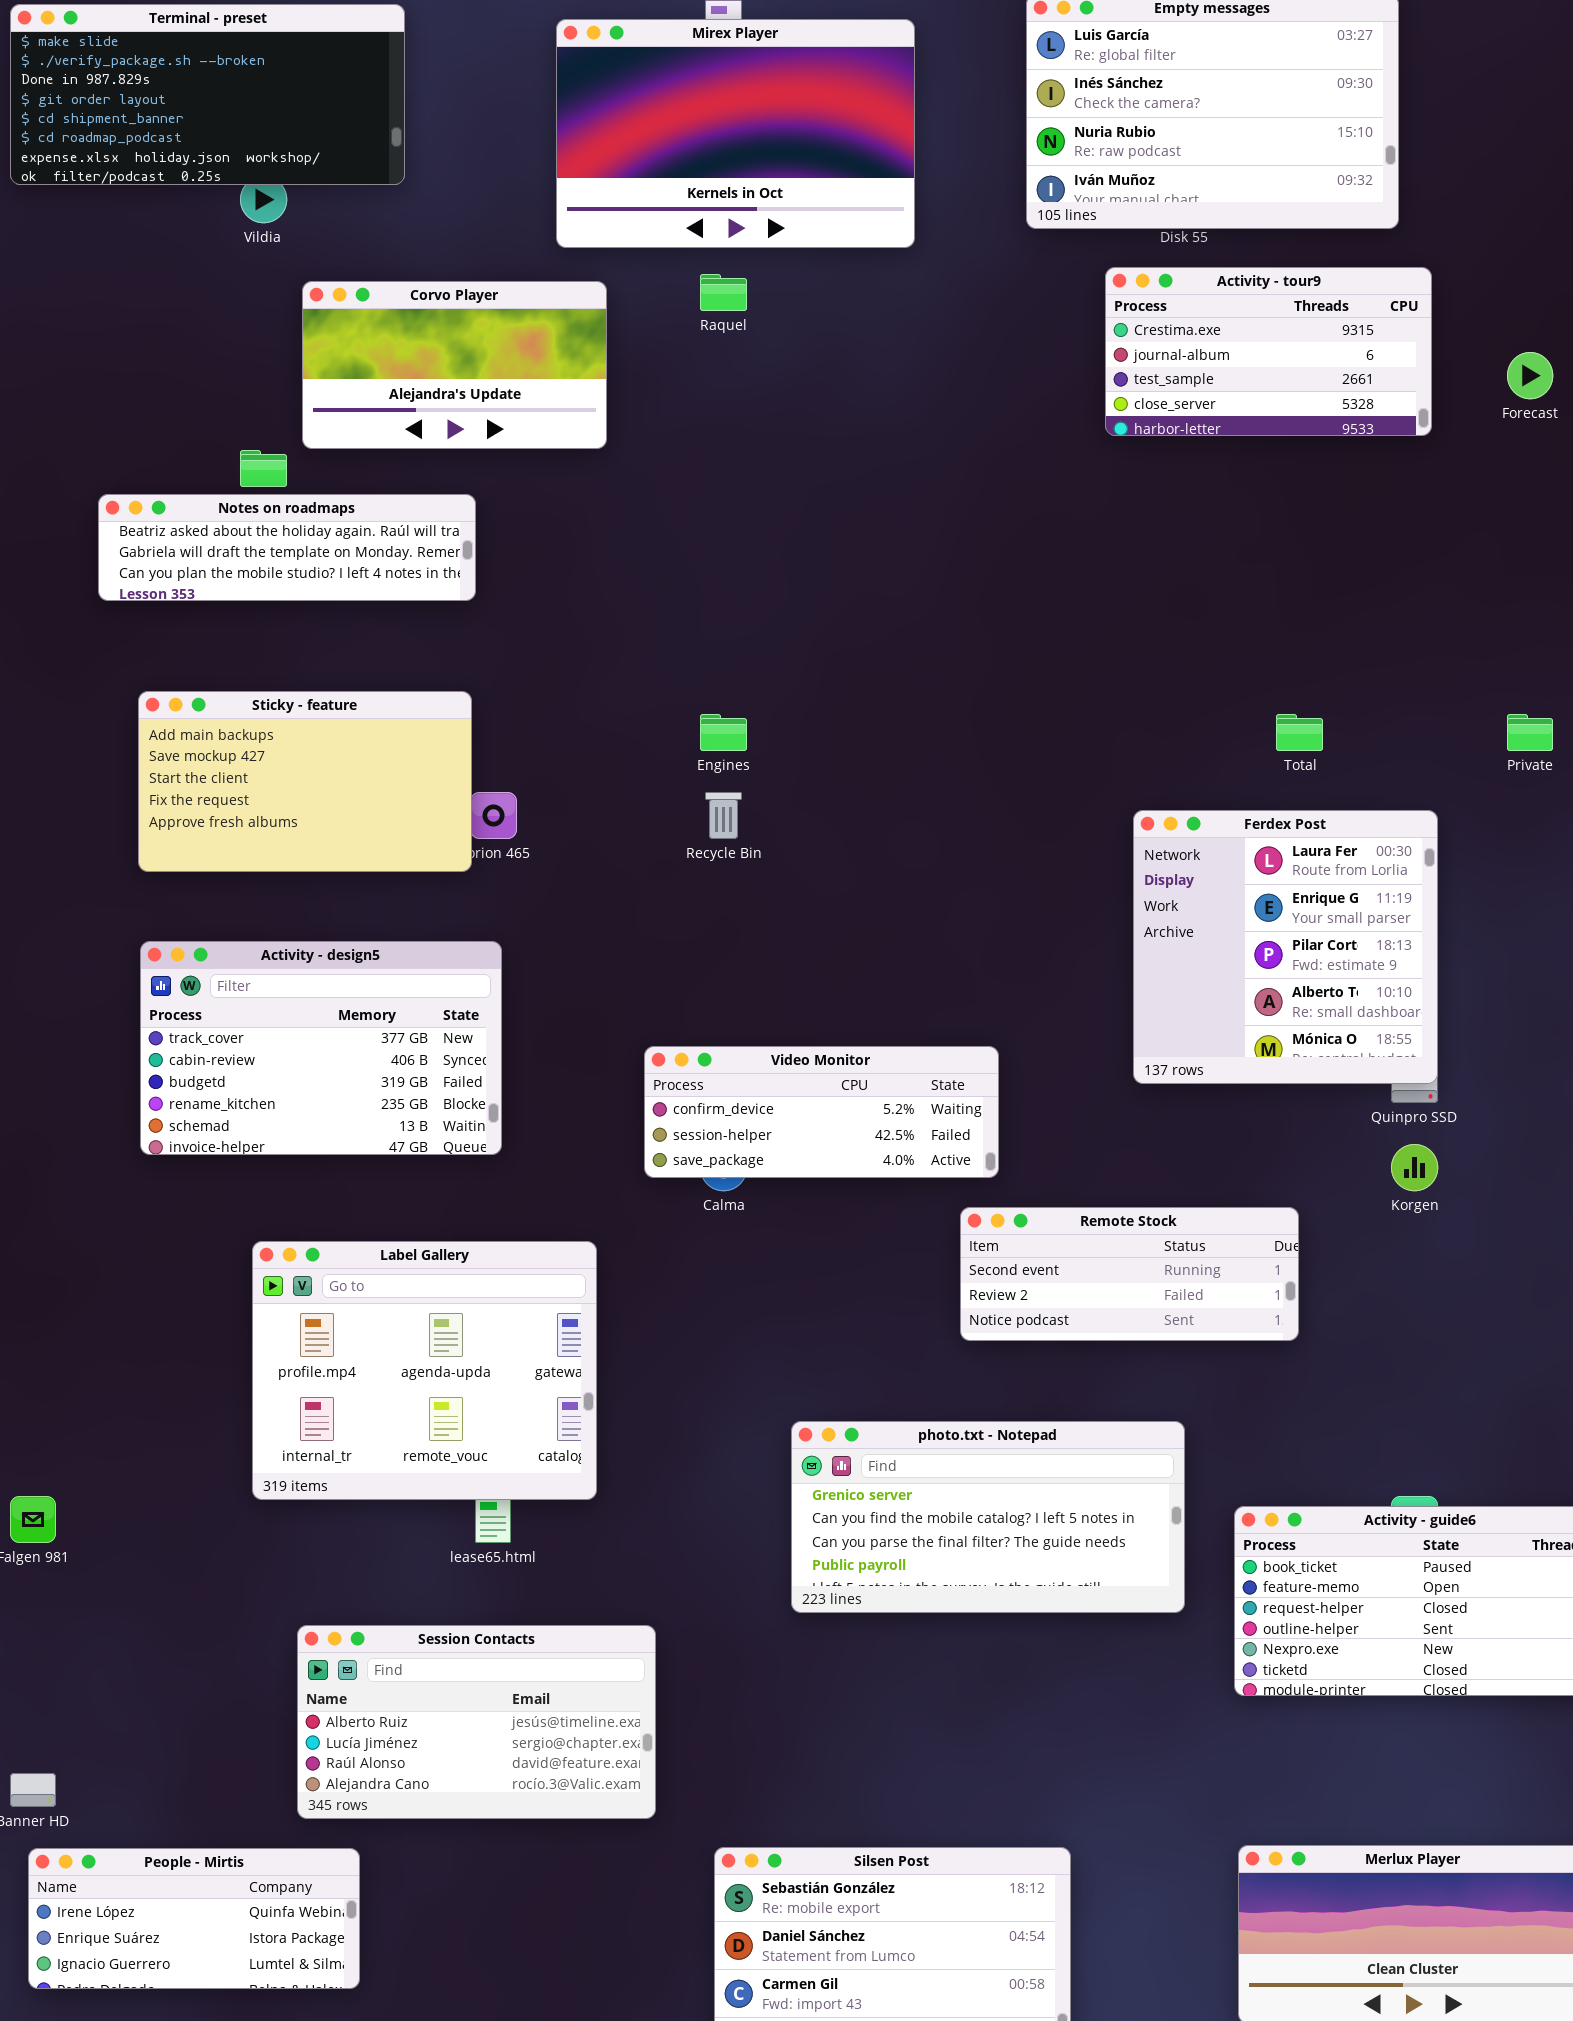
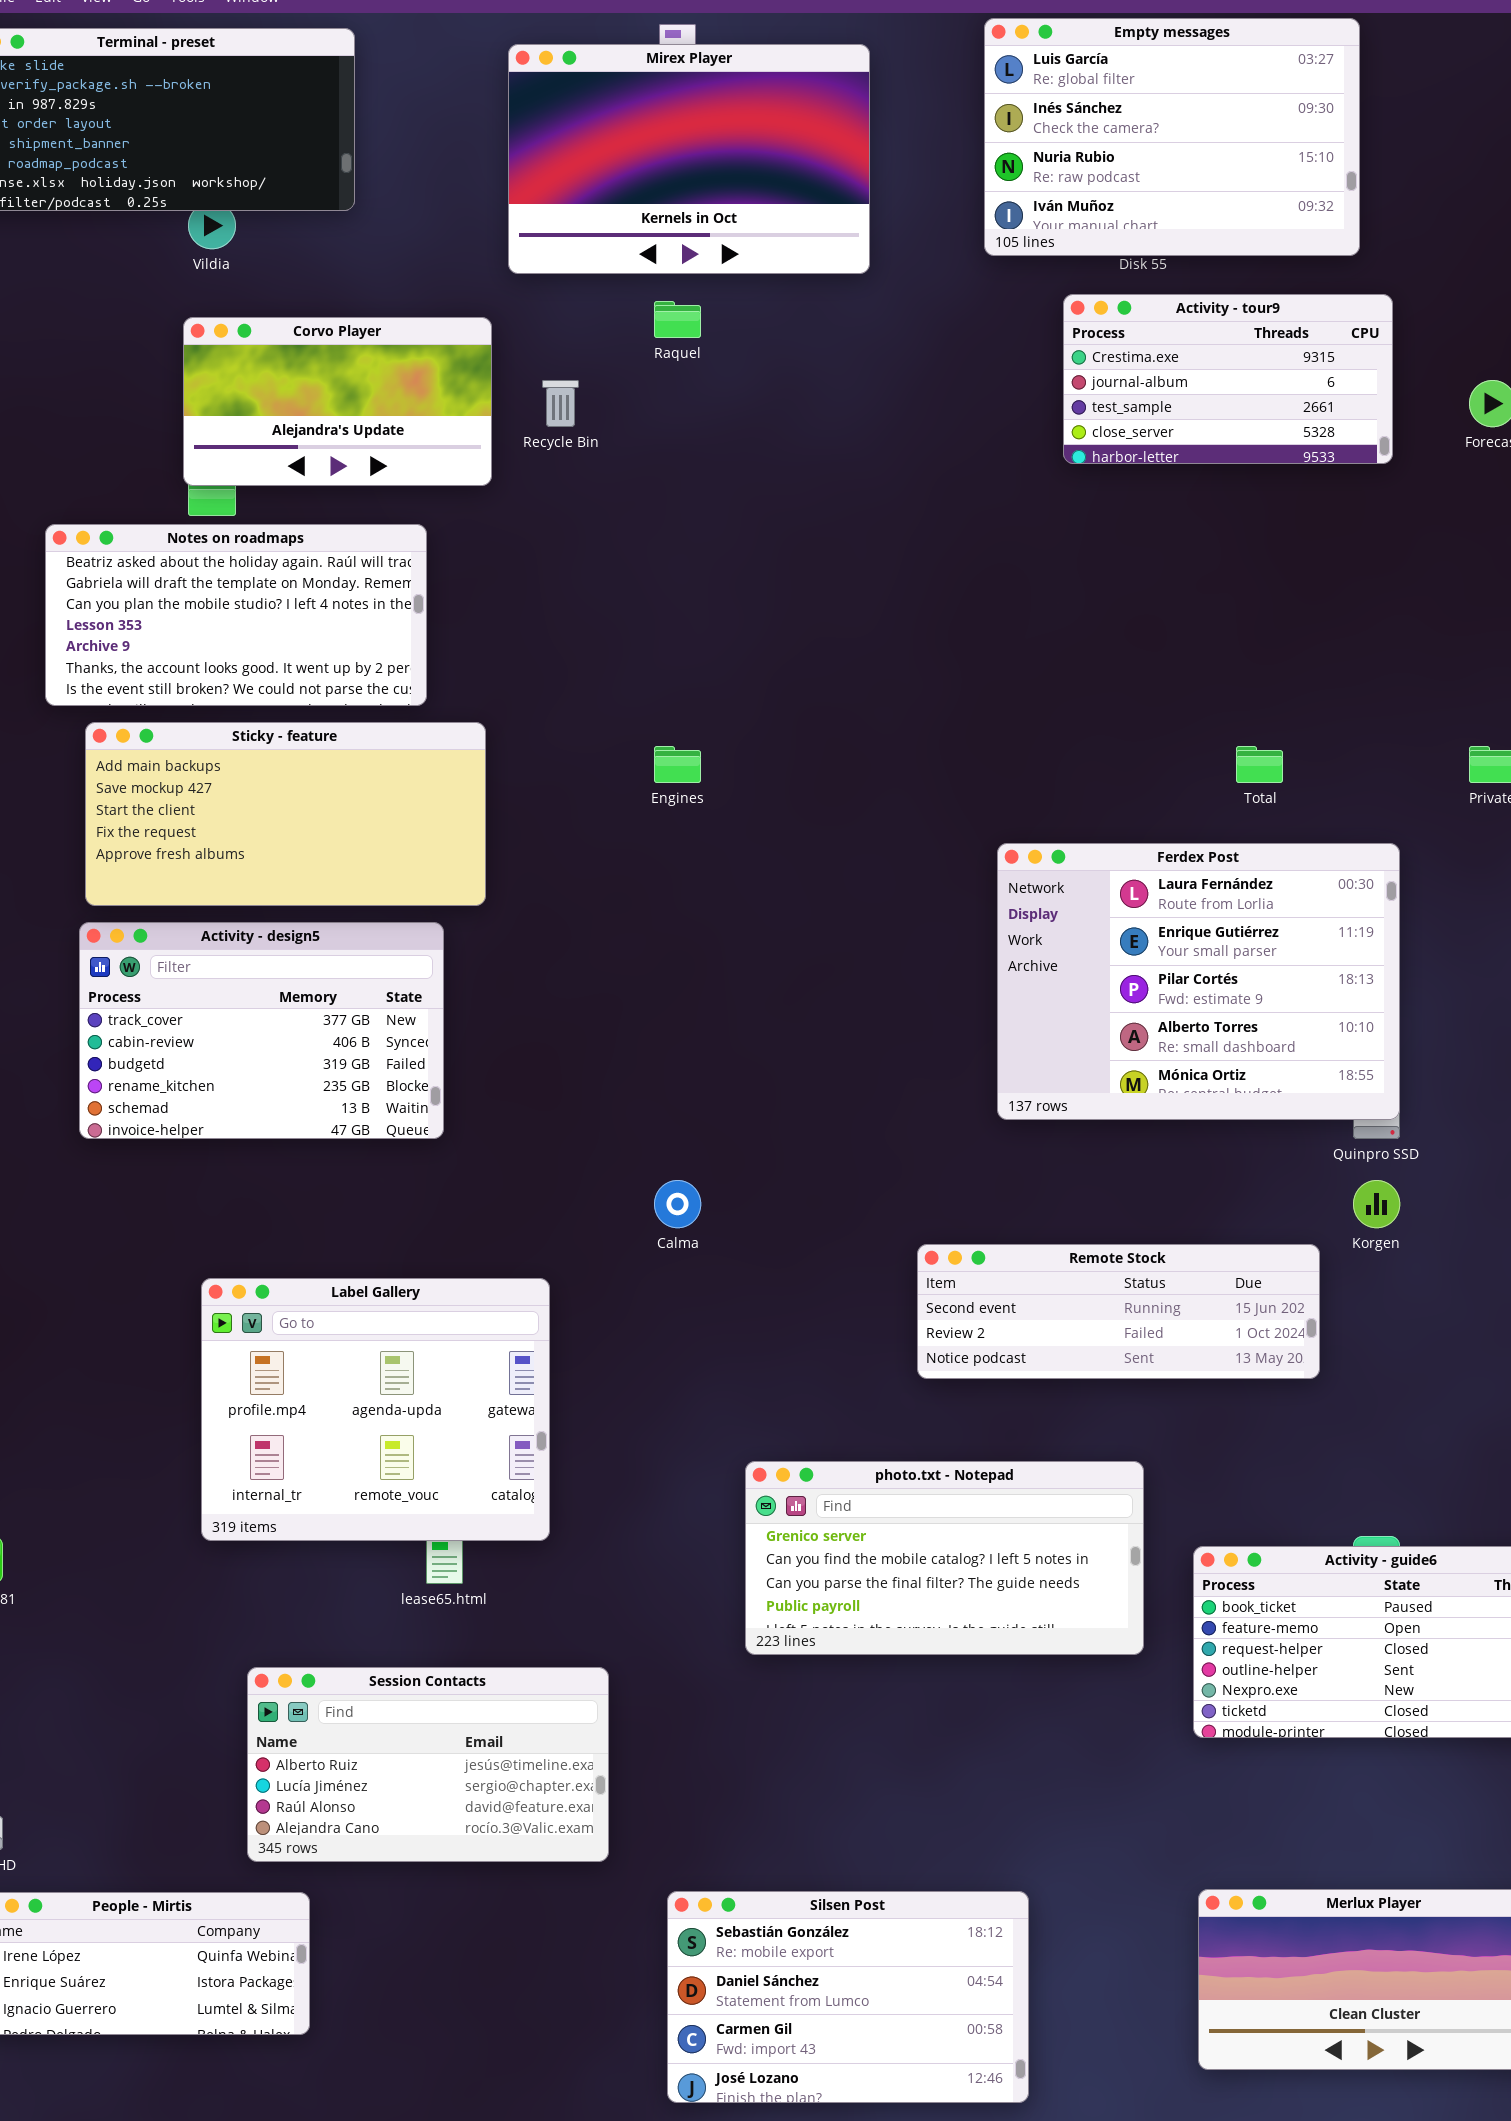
Corvo Player: [302,281,607,449] -> [183,317,492,486], moved
Notes on roadmaps: [98,494,476,601] -> [45,524,427,706], resized
Sticky - feature: [138,691,472,872] -> [85,722,486,906], resized
Recycle Bin: [705,792,742,839] -> [542,380,579,427], moved
Ferdex Post: [1133,810,1438,1084] -> [997,843,1400,1120], resized
Activity - design5: [140,941,502,1155] -> [79,922,444,1139], moved
Video Monitor: [644,1046,999,1178] -> none, closed
Remote Stock: [960,1207,1299,1341] -> [917,1244,1320,1379], resized

